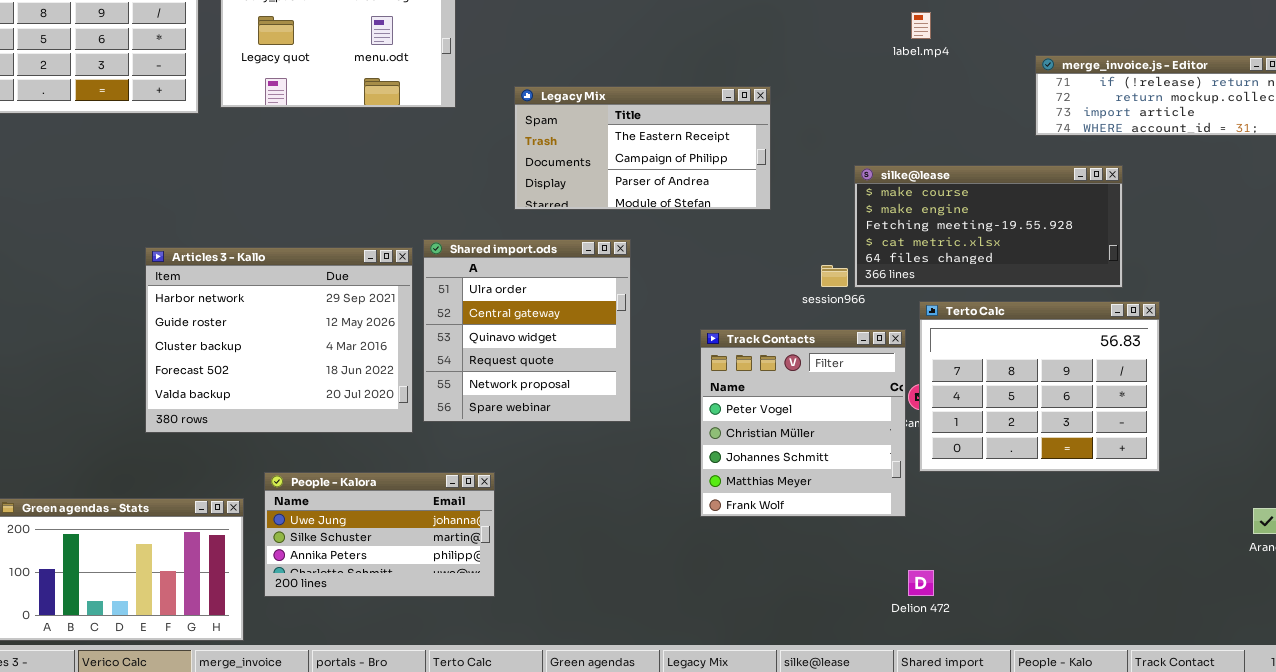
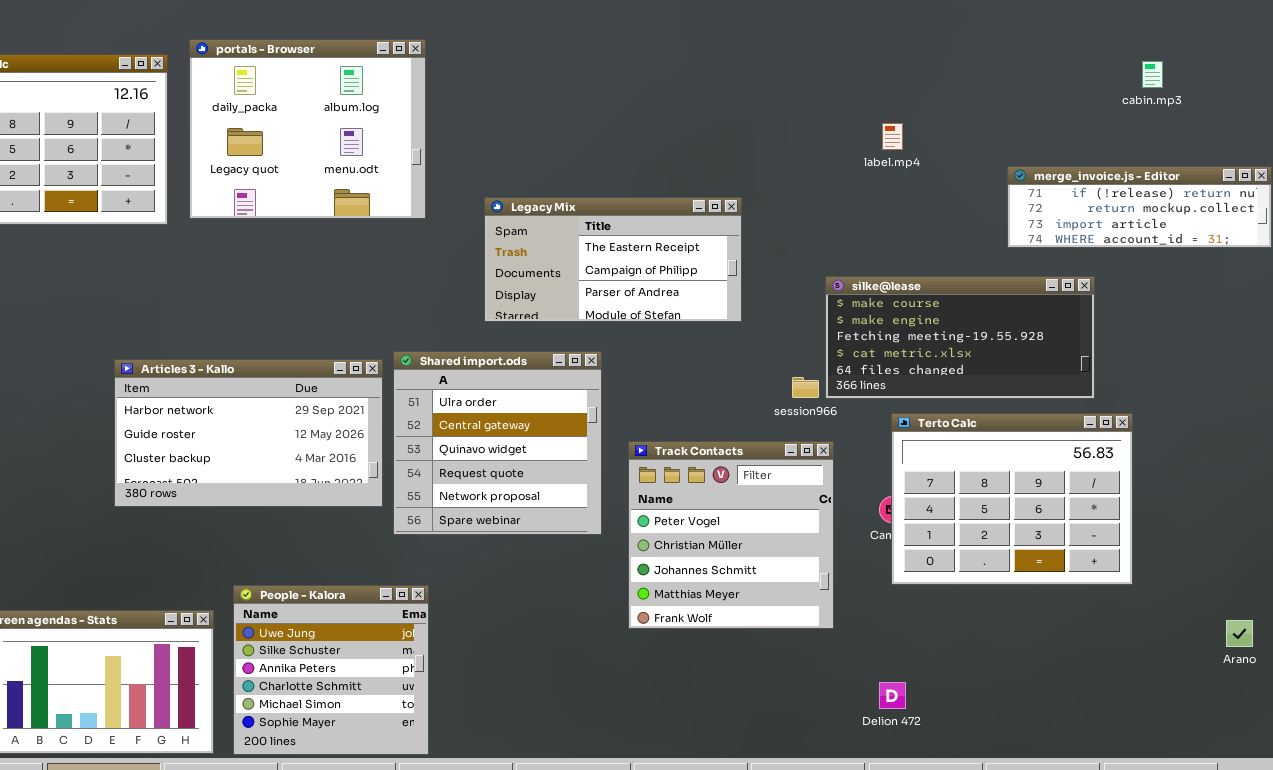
Articles 3 - Kallo: [145,247,413,433] -> [114,359,383,507], resized
Track Contacts: [700,329,906,517] -> [628,441,834,629], moved
People - Kalora: [264,472,495,597] -> [233,585,429,755], resized

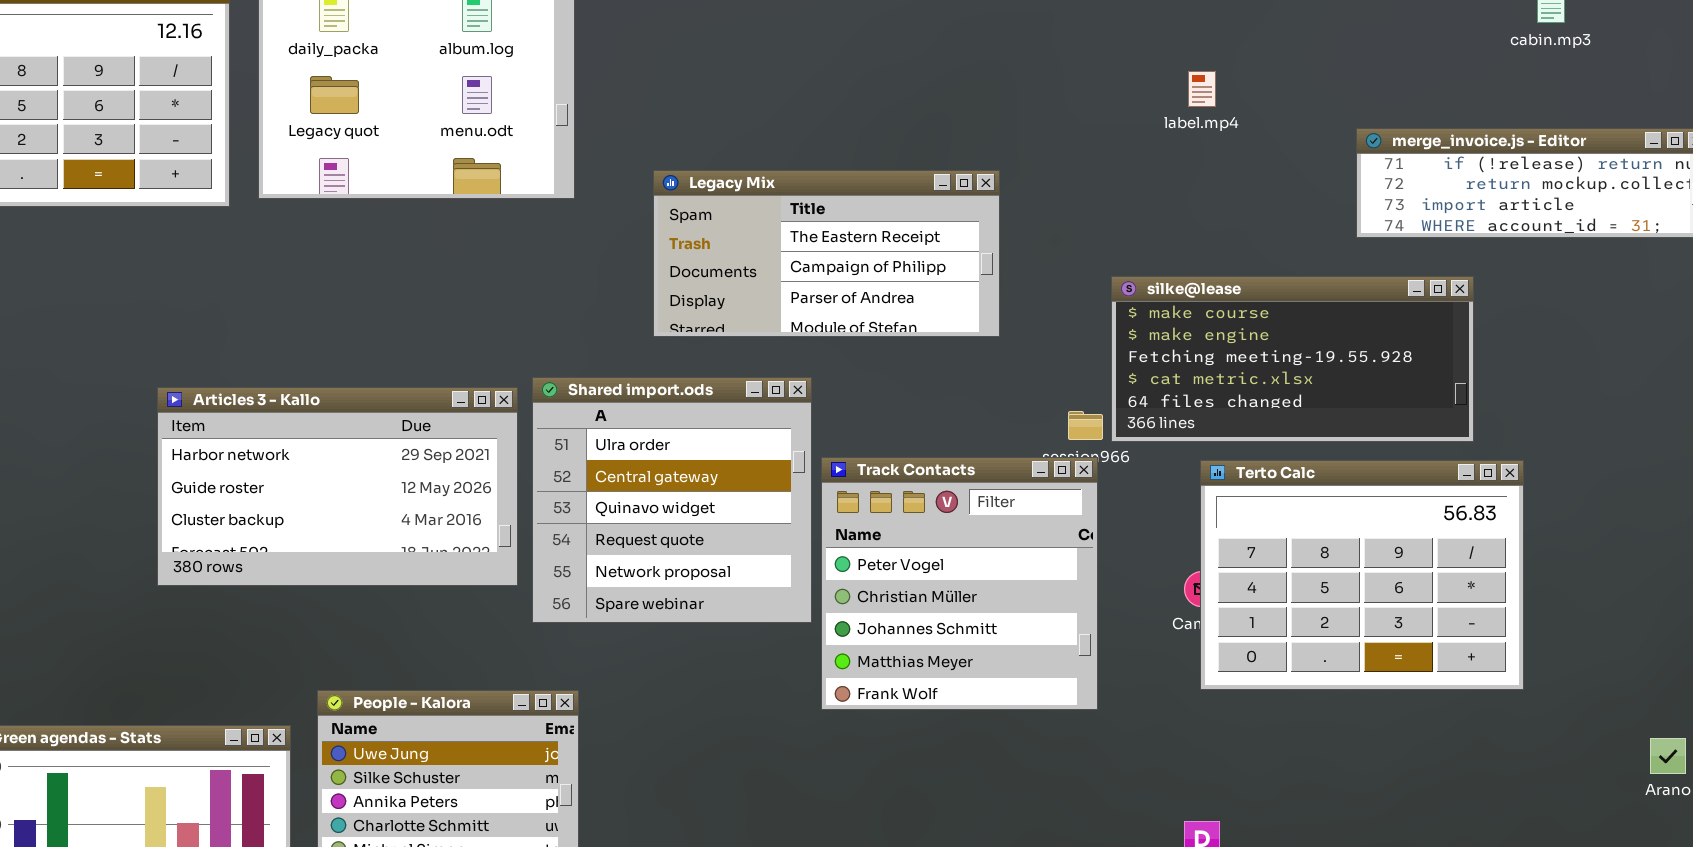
Track Contacts: [628,441,834,629] -> [821,457,1098,710], moved

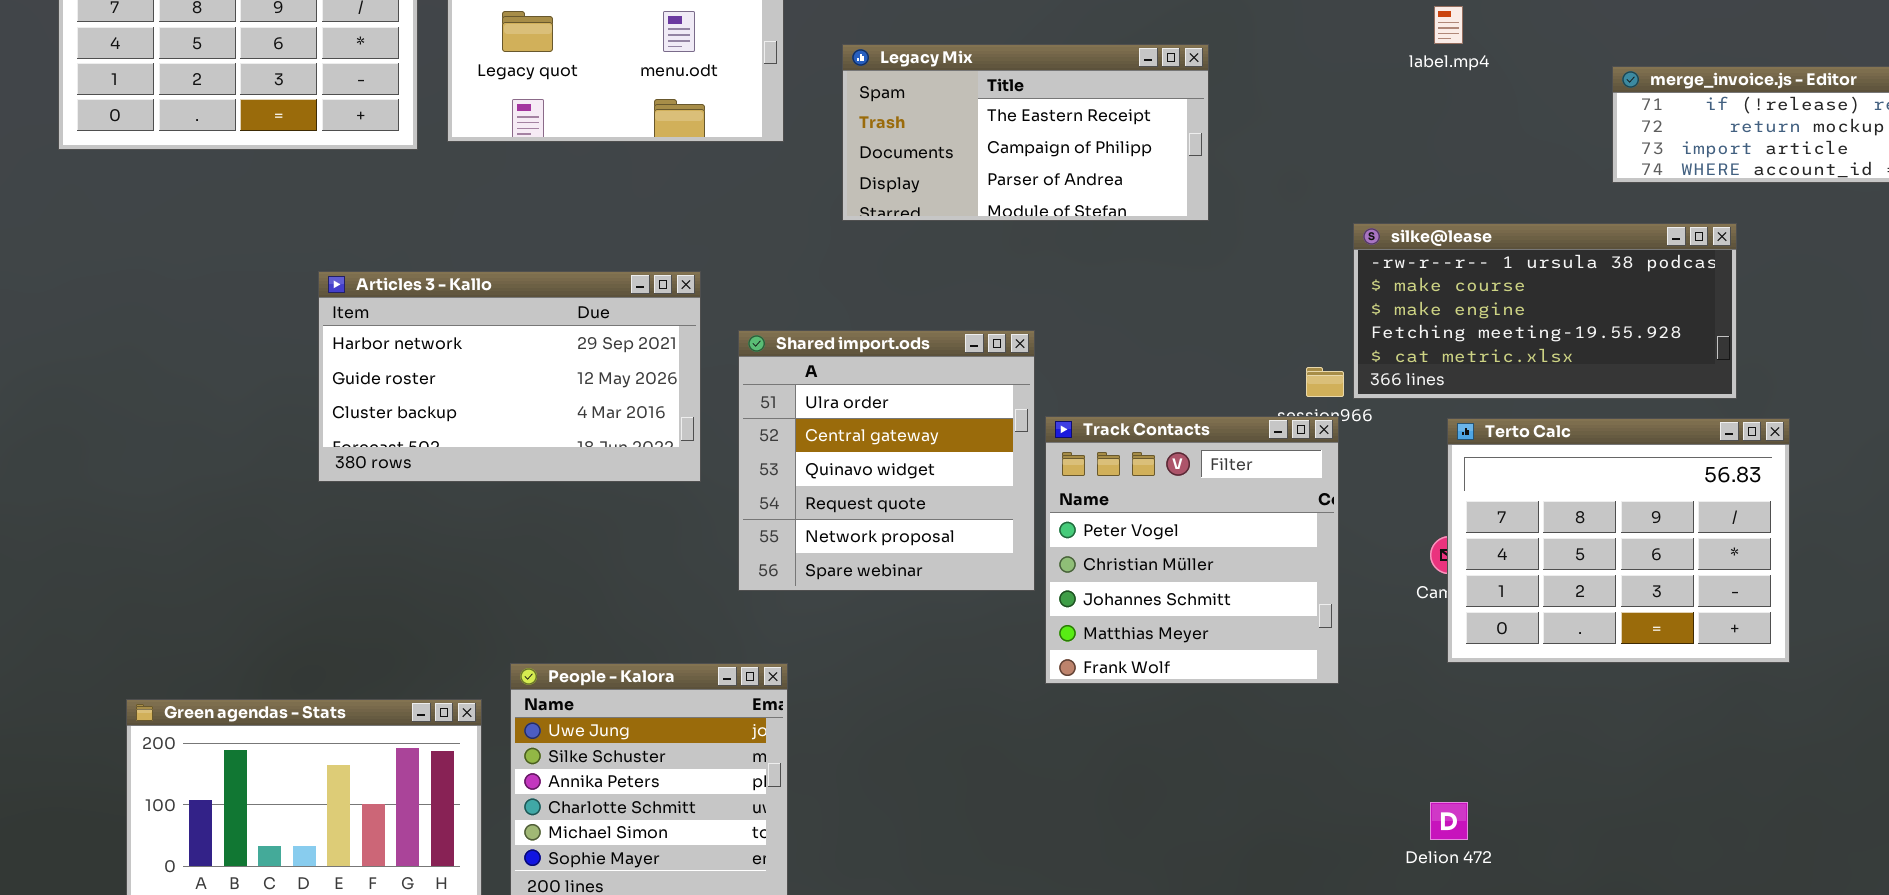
Legacy Mix: [653,170,1000,337] -> [842,44,1209,221], moved
silke@lease: [1111,276,1474,442] -> [1353,223,1737,399], scrolled up 1 row
Articles 3 - Kallo: [157,387,518,586] -> [318,271,701,482], moved

